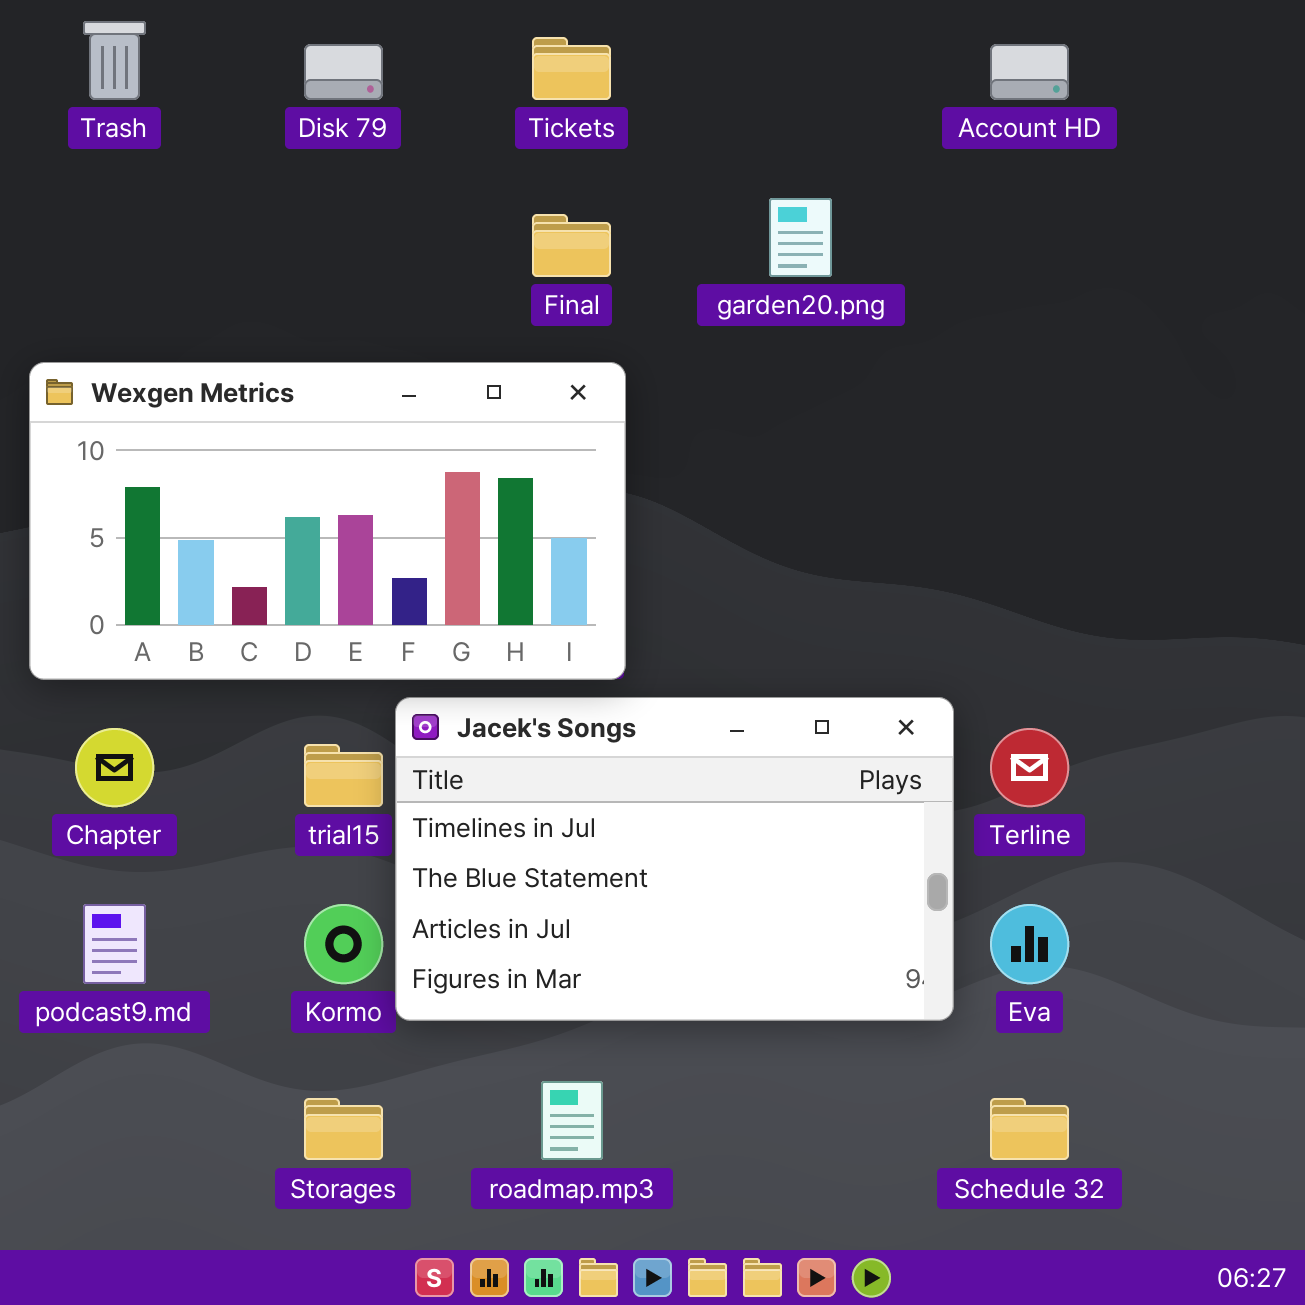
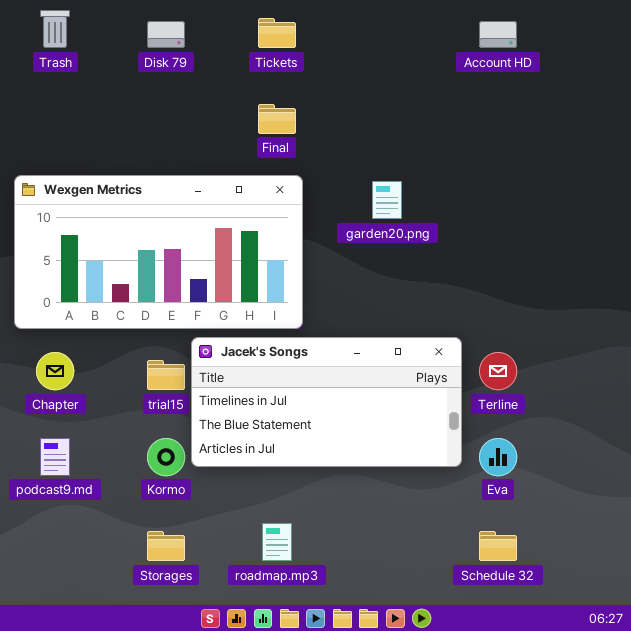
garden20.png: [769,198,832,277] -> [372,181,402,219], moved
Jacek's Songs: [395,697,954,1021] -> [191,337,462,467], resized

